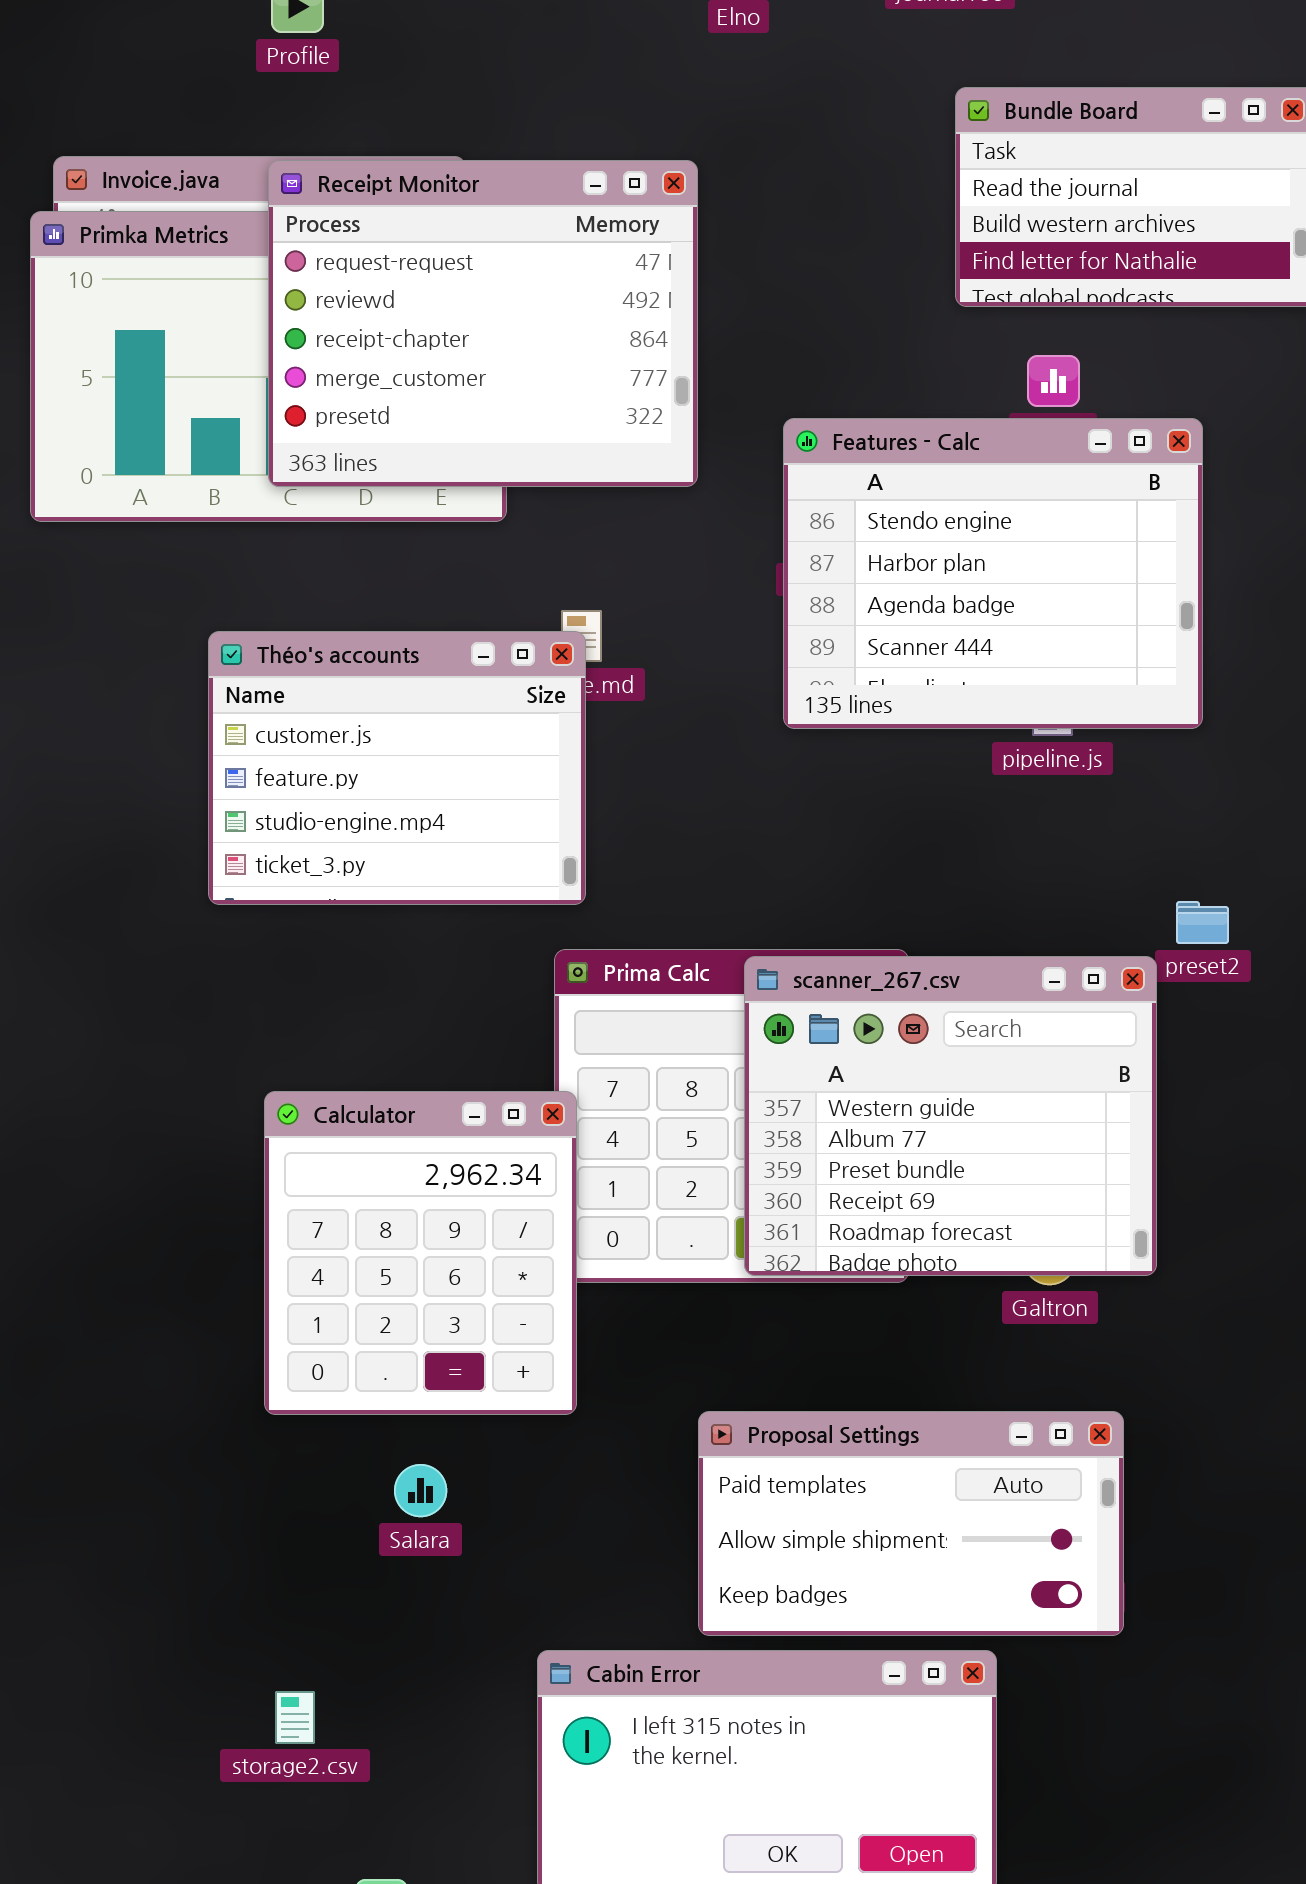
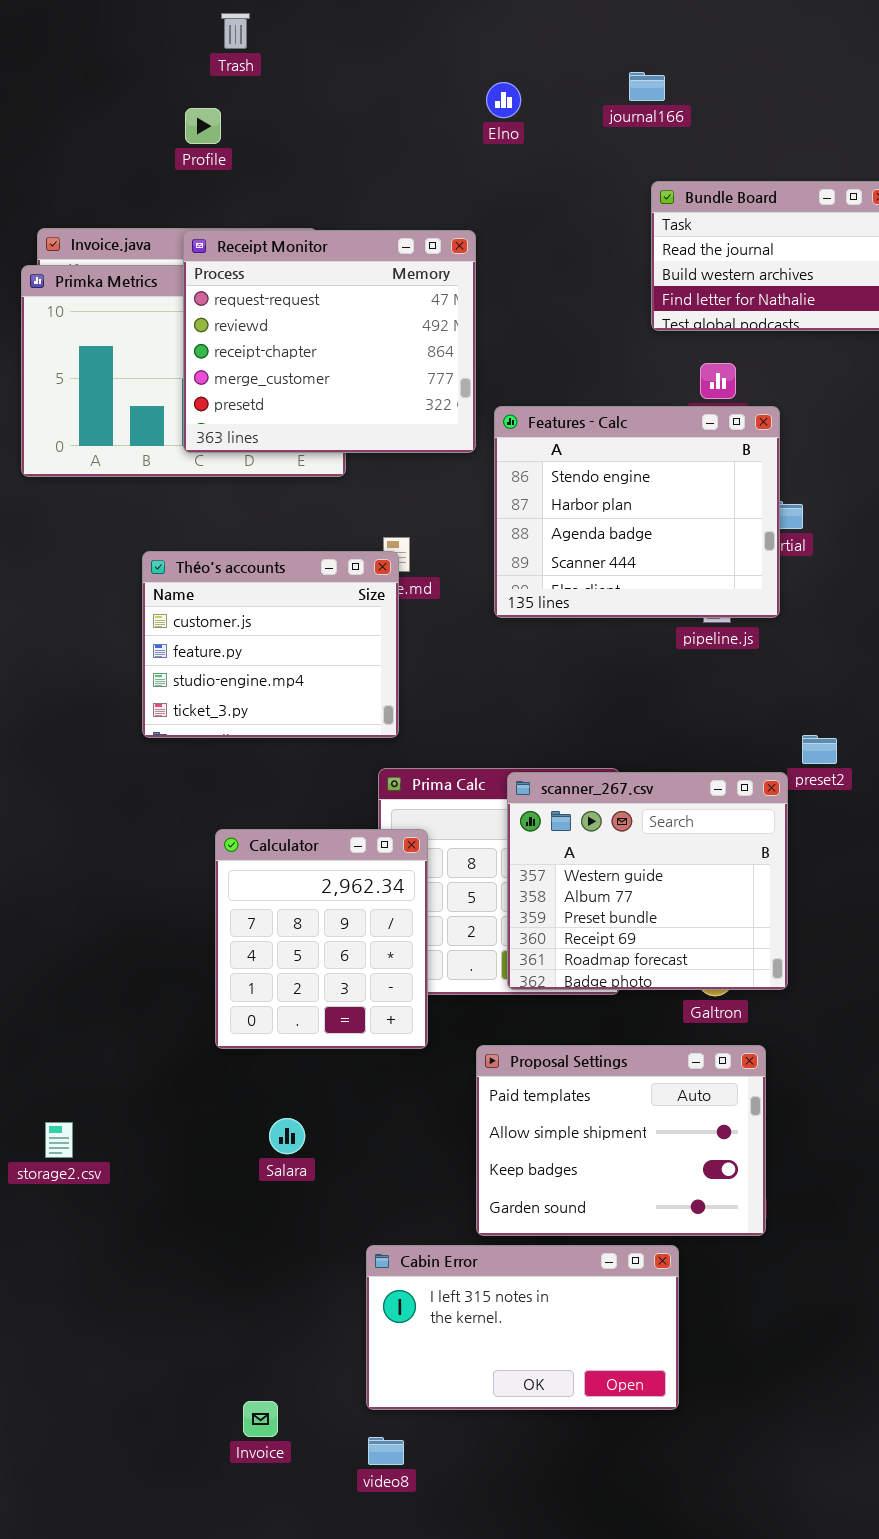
Features - Calc: [783,418,1203,729] -> [494,406,780,618], moved
Calculator: [264,1091,577,1415] -> [215,829,428,1049], moved
Proposal Settings: [698,1411,1124,1636] -> [476,1045,766,1236], resized
storage2.csv: [275,1691,315,1744] -> [45,1122,73,1158], moved

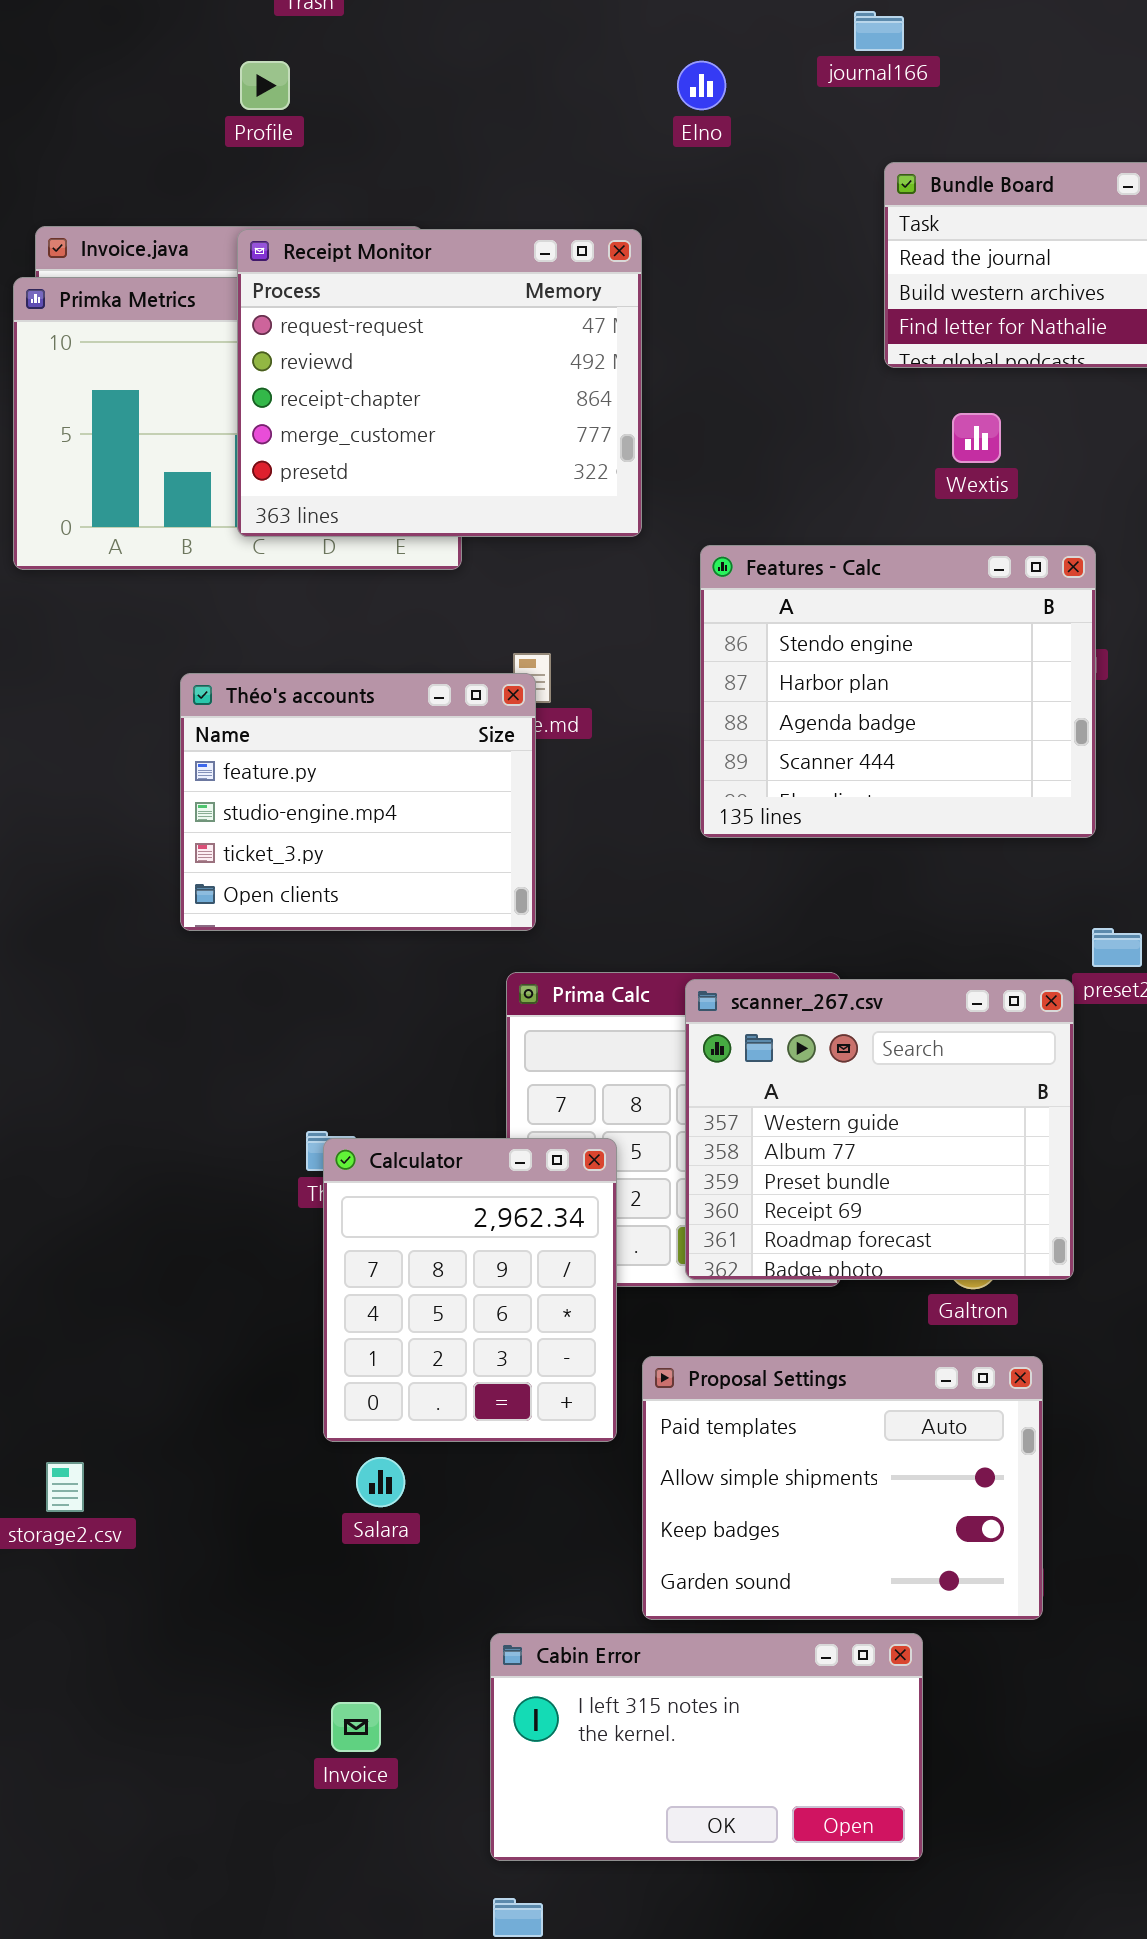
Elno: [486,82,521,118] -> [677,61,726,110], moved
Features - Calc: [494,406,780,618] -> [700,545,1096,838], moved
Théo's accounts: [142,551,399,738] -> [180,673,536,931], scrolled down 1 row
Calculator: [215,829,428,1049] -> [323,1138,617,1442], moved
Invoice: [243,1401,278,1437] -> [331,1702,381,1752], moved

